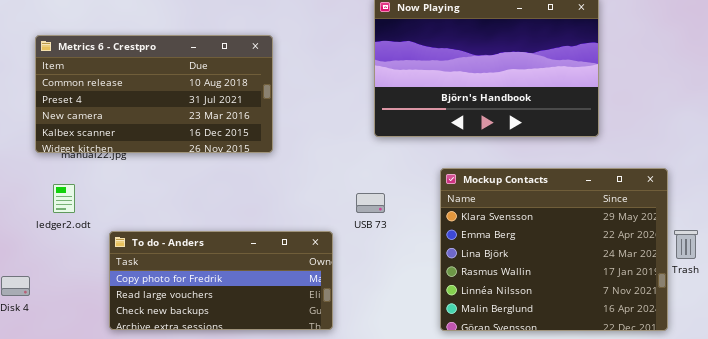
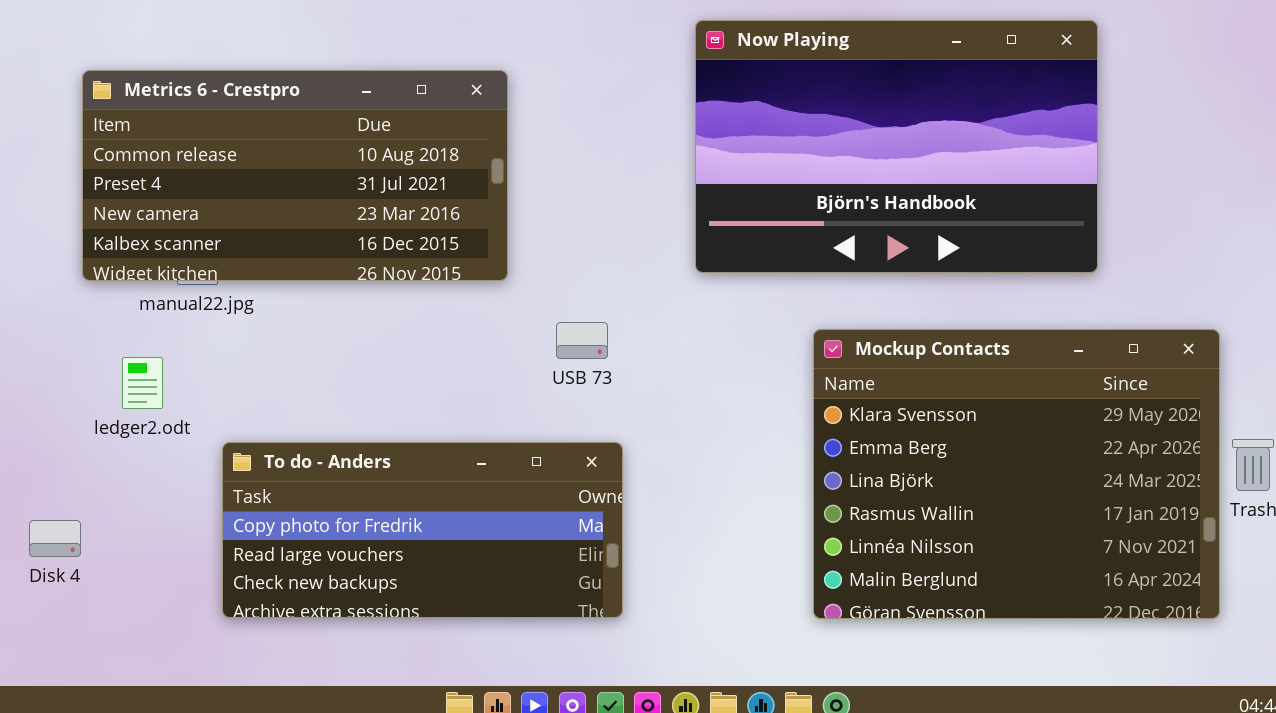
Metrics 6 - Crestpro: [35,35,273,153] -> [82,70,508,281], moved
USB 73: [356,193,385,213] -> [556,322,608,359], moved

